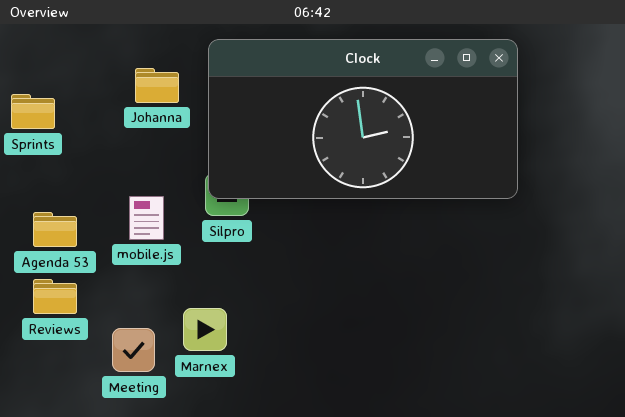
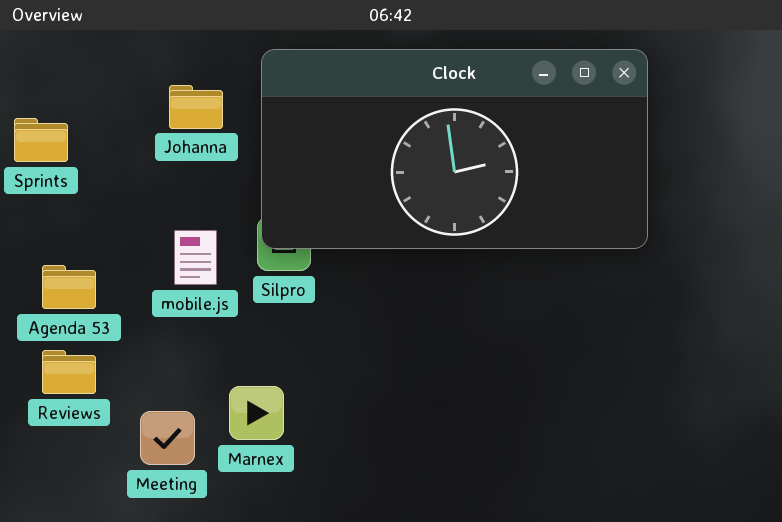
mobile.js: [129,196,164,240] -> [174,230,217,285], moved

